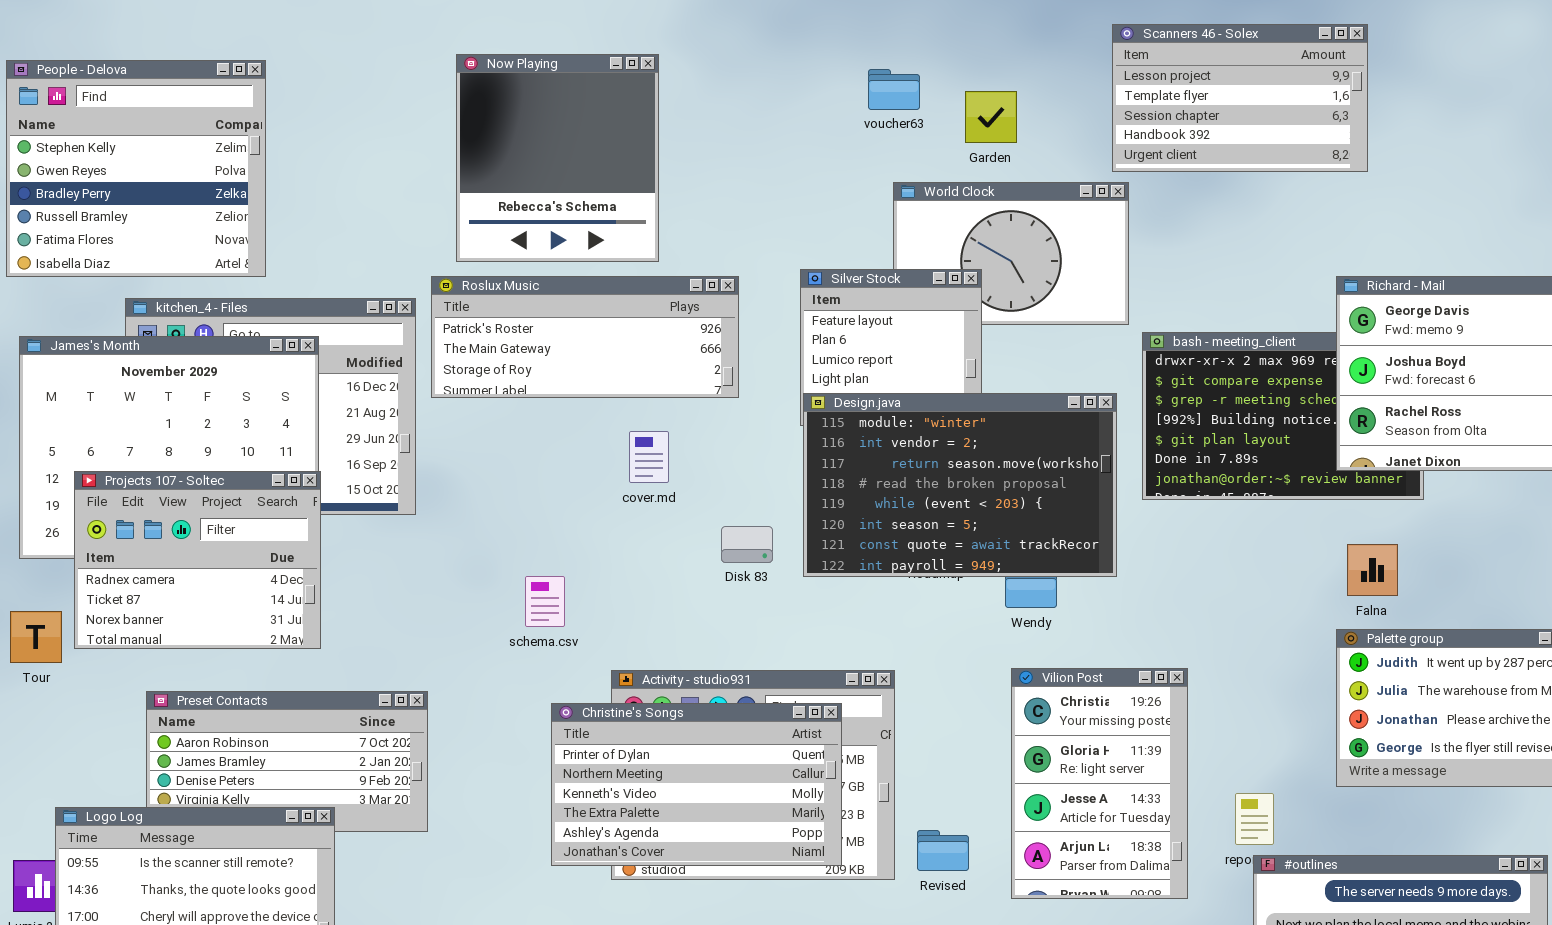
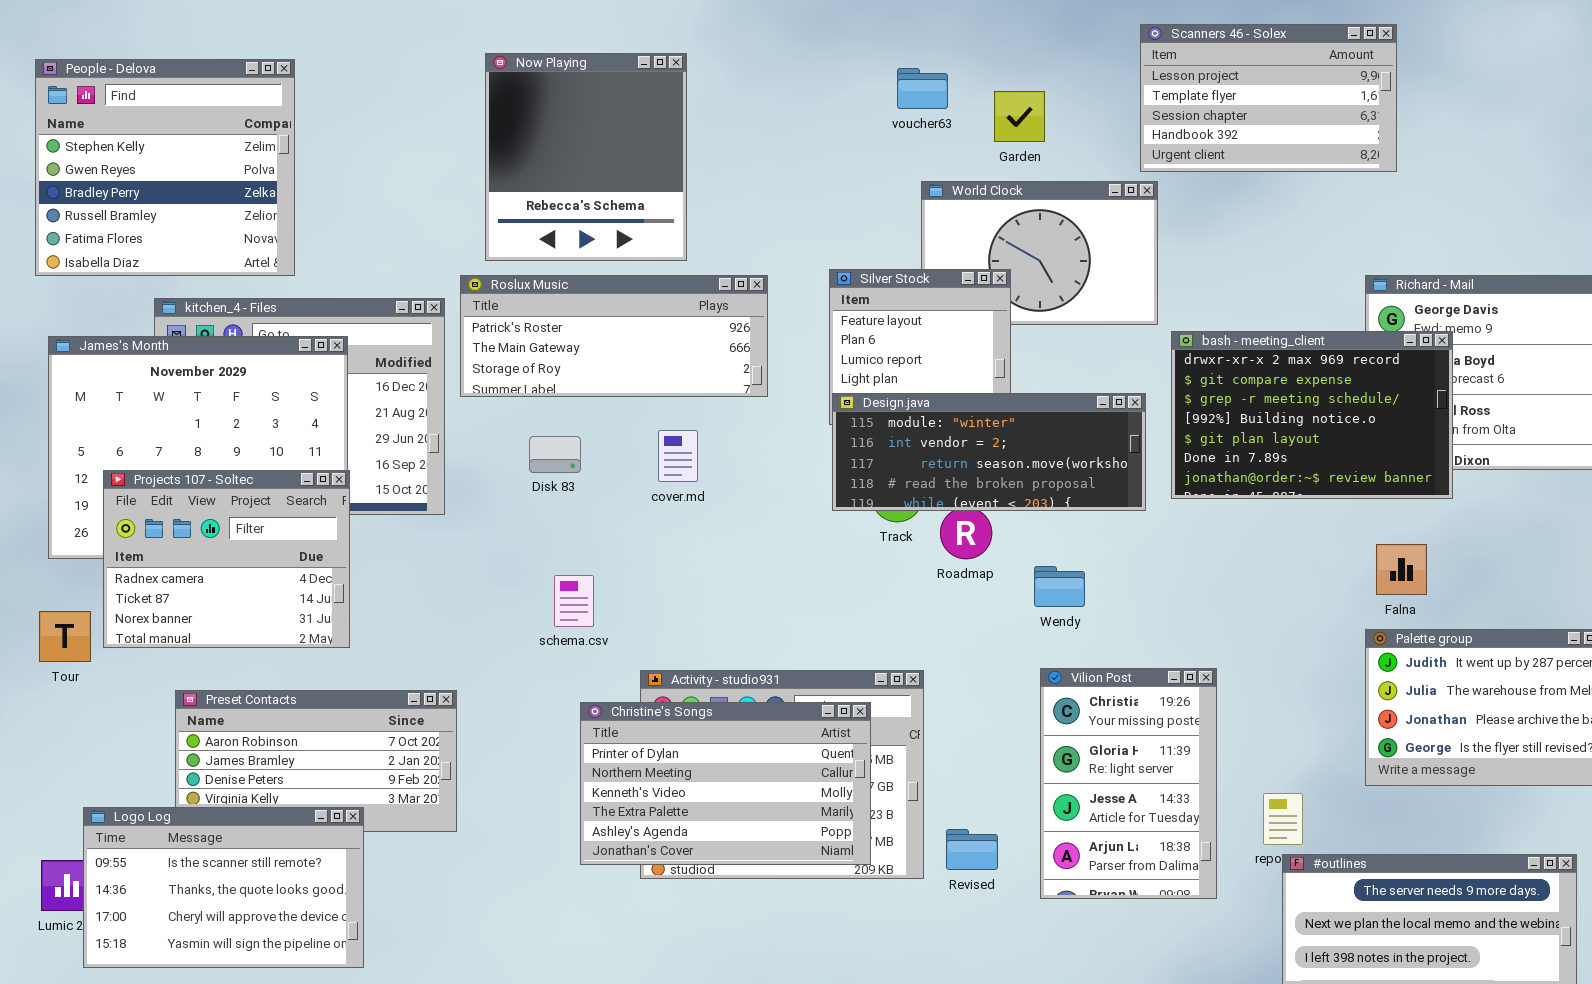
bash - meeting_client: [1142,332,1424,500] -> [1171,331,1453,499], raised
Design.java: [803,393,1117,577] -> [832,393,1146,511], resized
Disk 83: [721,526,773,563] -> [529,436,581,473], moved

